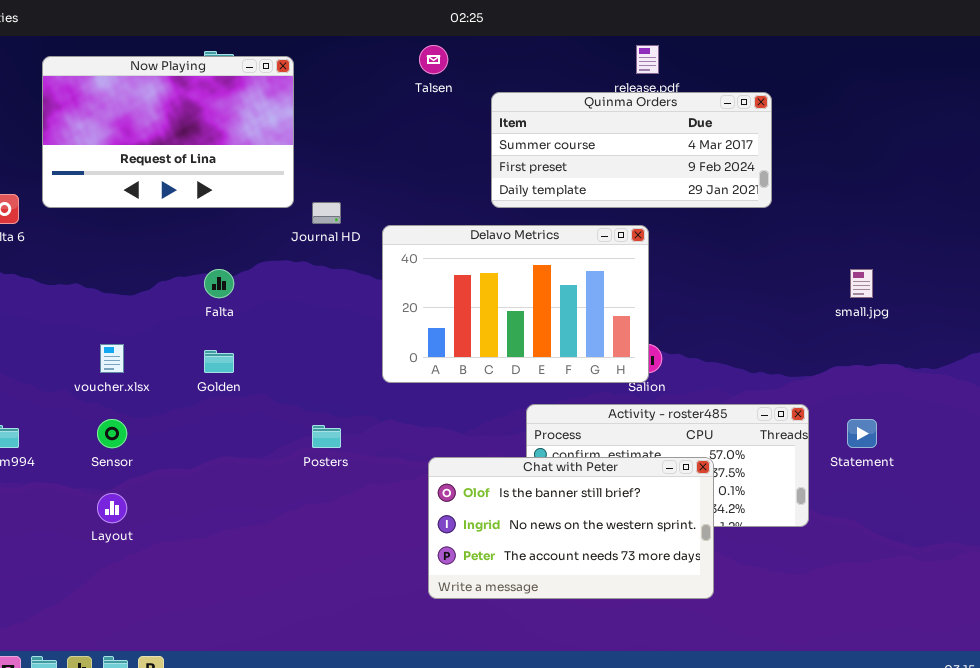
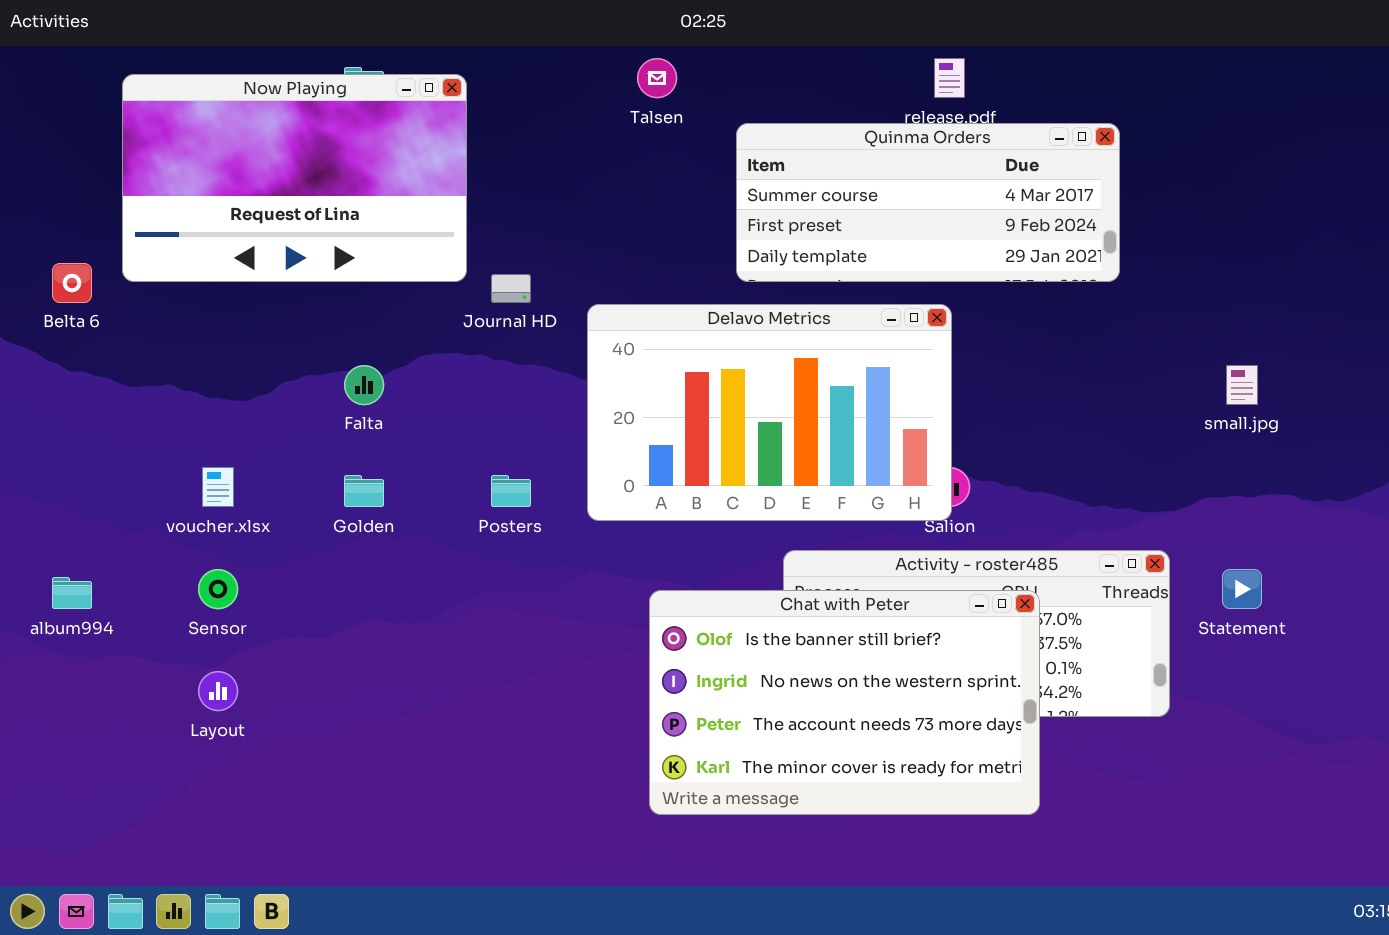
Posters: [312,425,341,448] -> [491,475,531,507], moved
Chat with Peter: [428,457,714,599] -> [649,590,1040,815], resized

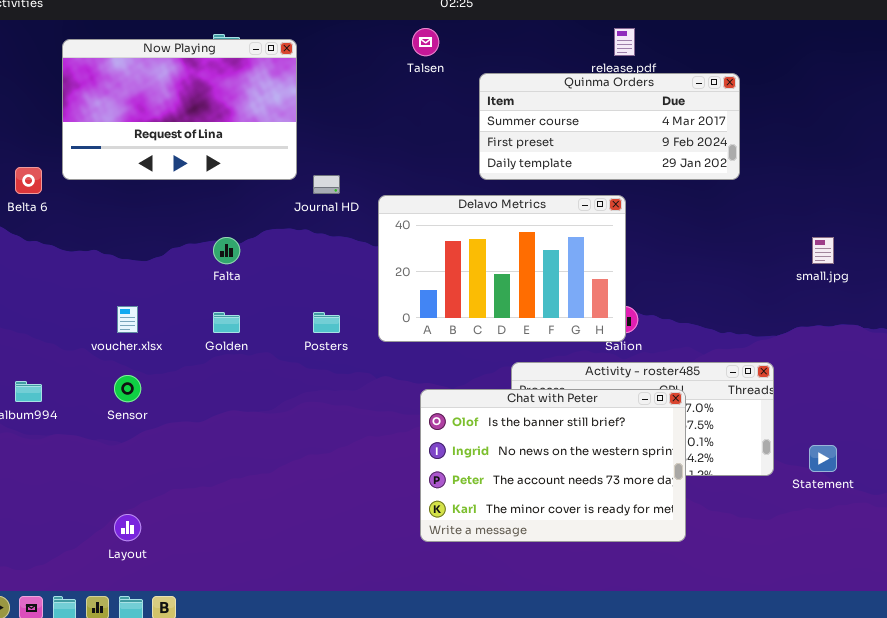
Statement: [1222,569,1262,609] -> [809,445,837,472], moved
Layout: [198,671,238,711] -> [114,514,141,541], moved

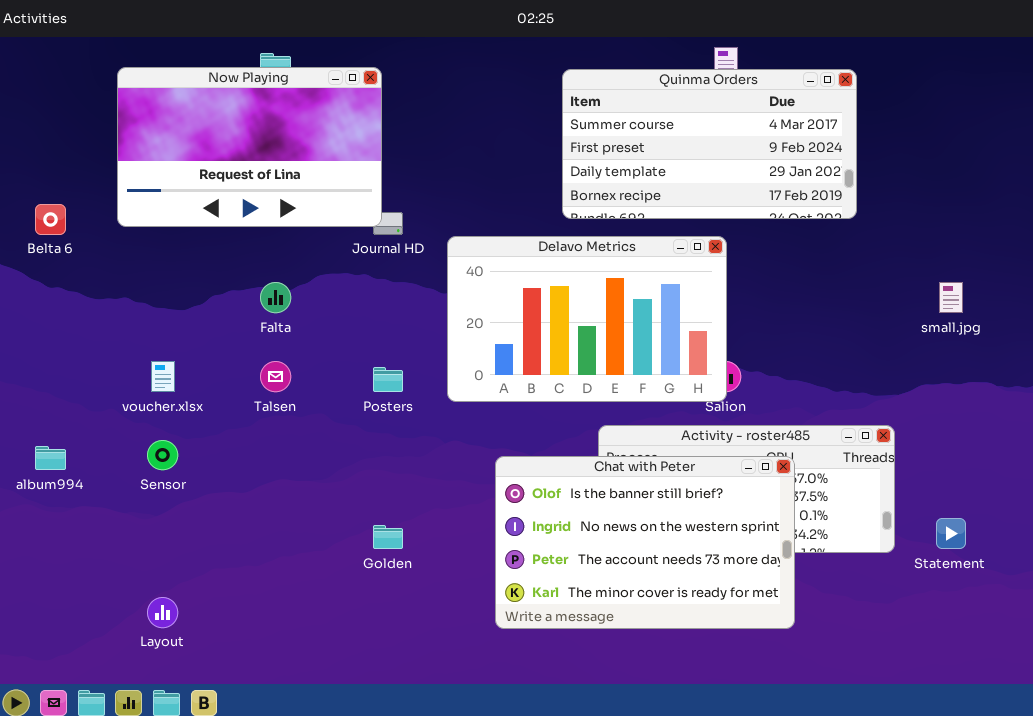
Talsen: [412,28,439,56] -> [260,361,291,392], moved
Now Playing: [62,39,297,180] -> [117,67,382,227], moved
Quinma Orders: [479,73,740,180] -> [562,69,857,219], resized
Golden: [213,312,240,333] -> [373,525,403,549], moved

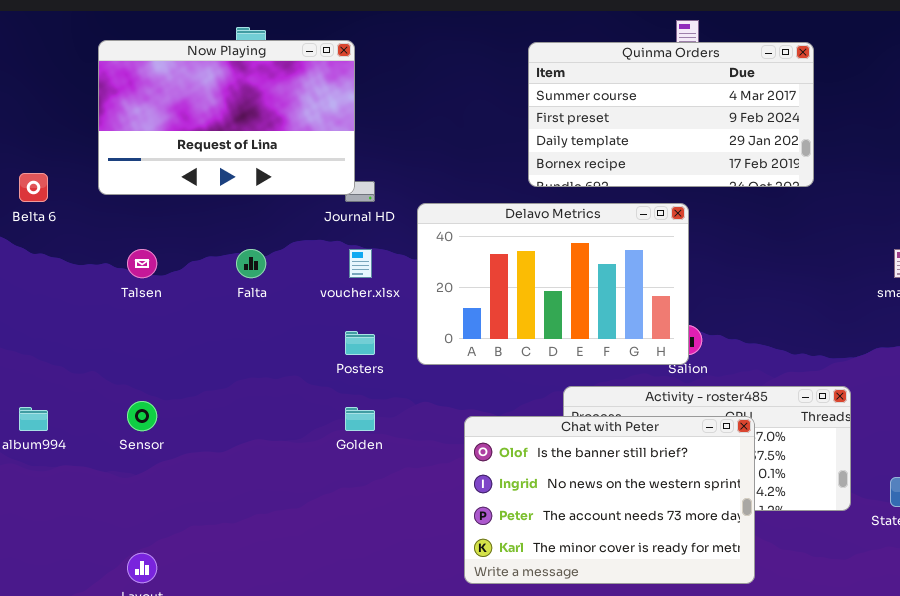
voucher.xlsx: [151,361,175,392] -> [349,249,372,278], moved
Talsen: [260,361,291,392] -> [127,249,157,278], moved
Golden: [373,525,403,549] -> [345,407,375,431], moved

